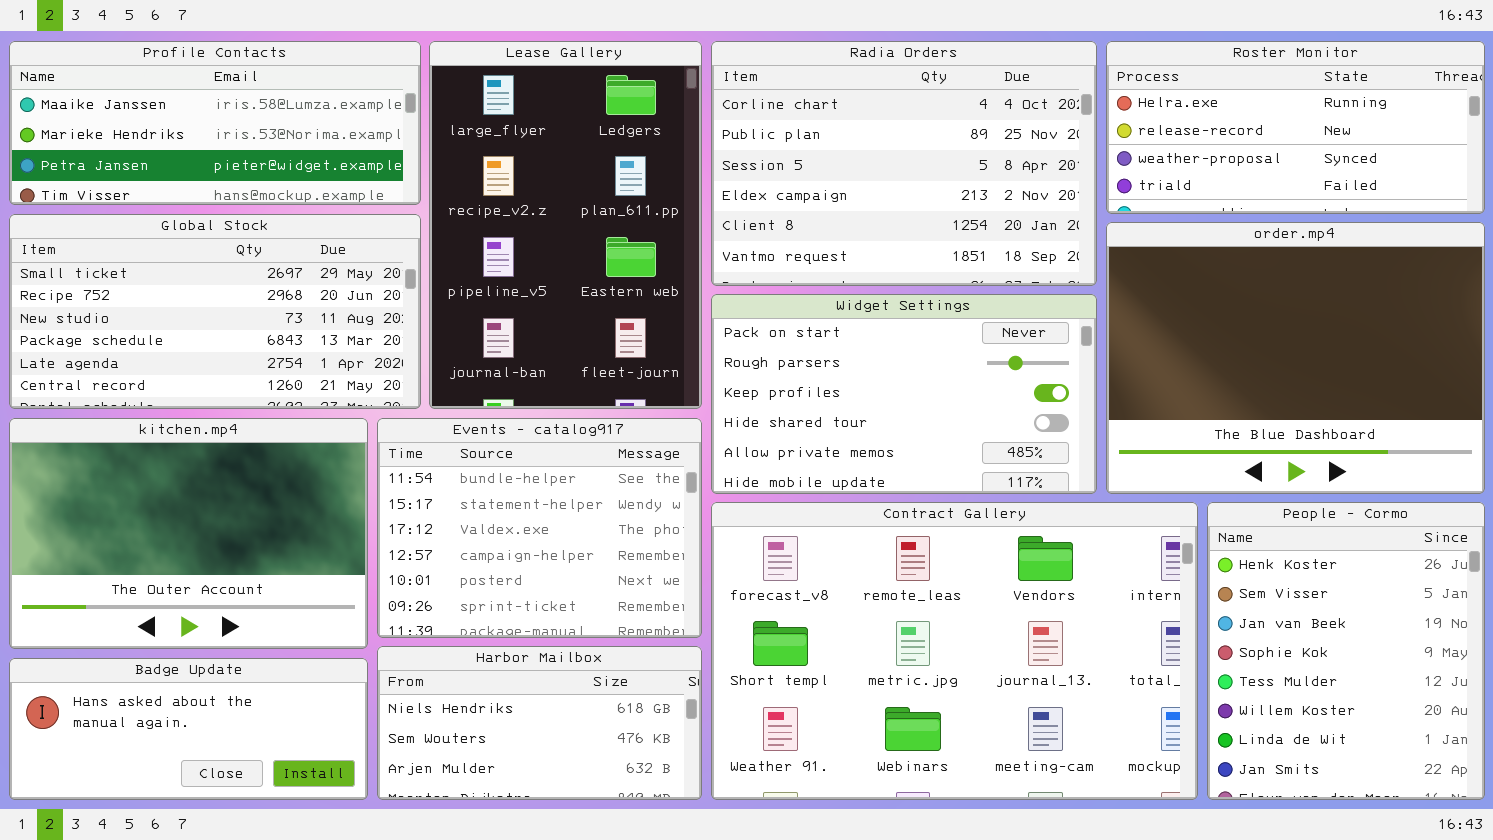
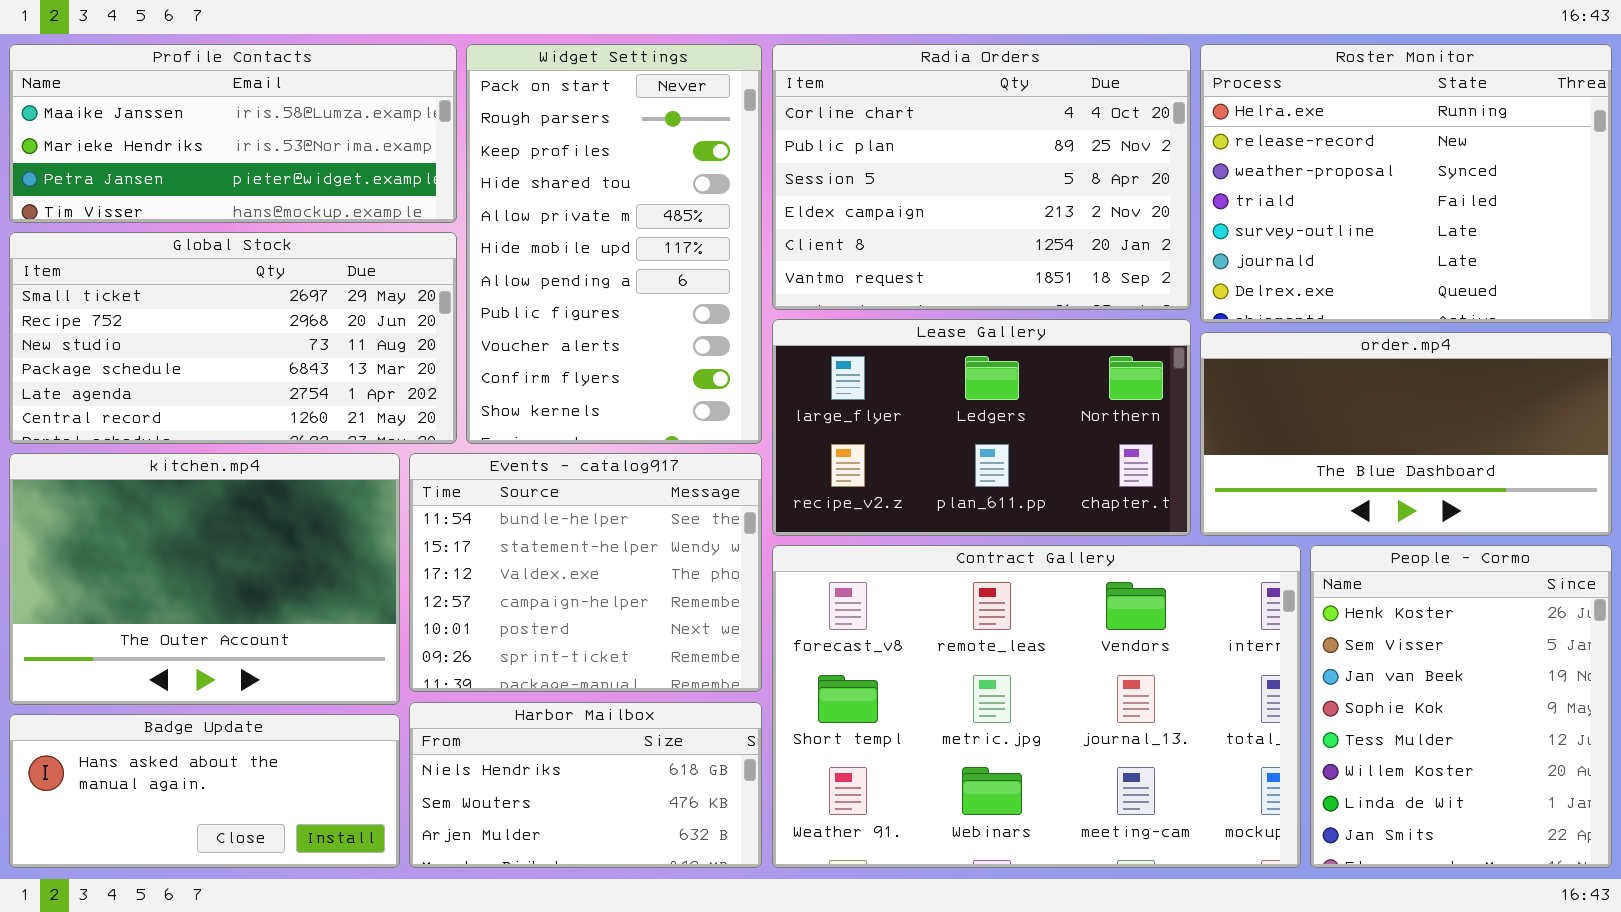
Lease Gallery: [429,41,702,409] -> [772,319,1191,536], moved, resized
Roster Monitor: [1106,41,1485,214] -> [1200,44,1612,323], resized
order.mp4: [1106,222,1485,494] -> [1200,332,1612,536], resized
Widget Settings: [711,294,1097,494] -> [466,44,762,444], moved, resized

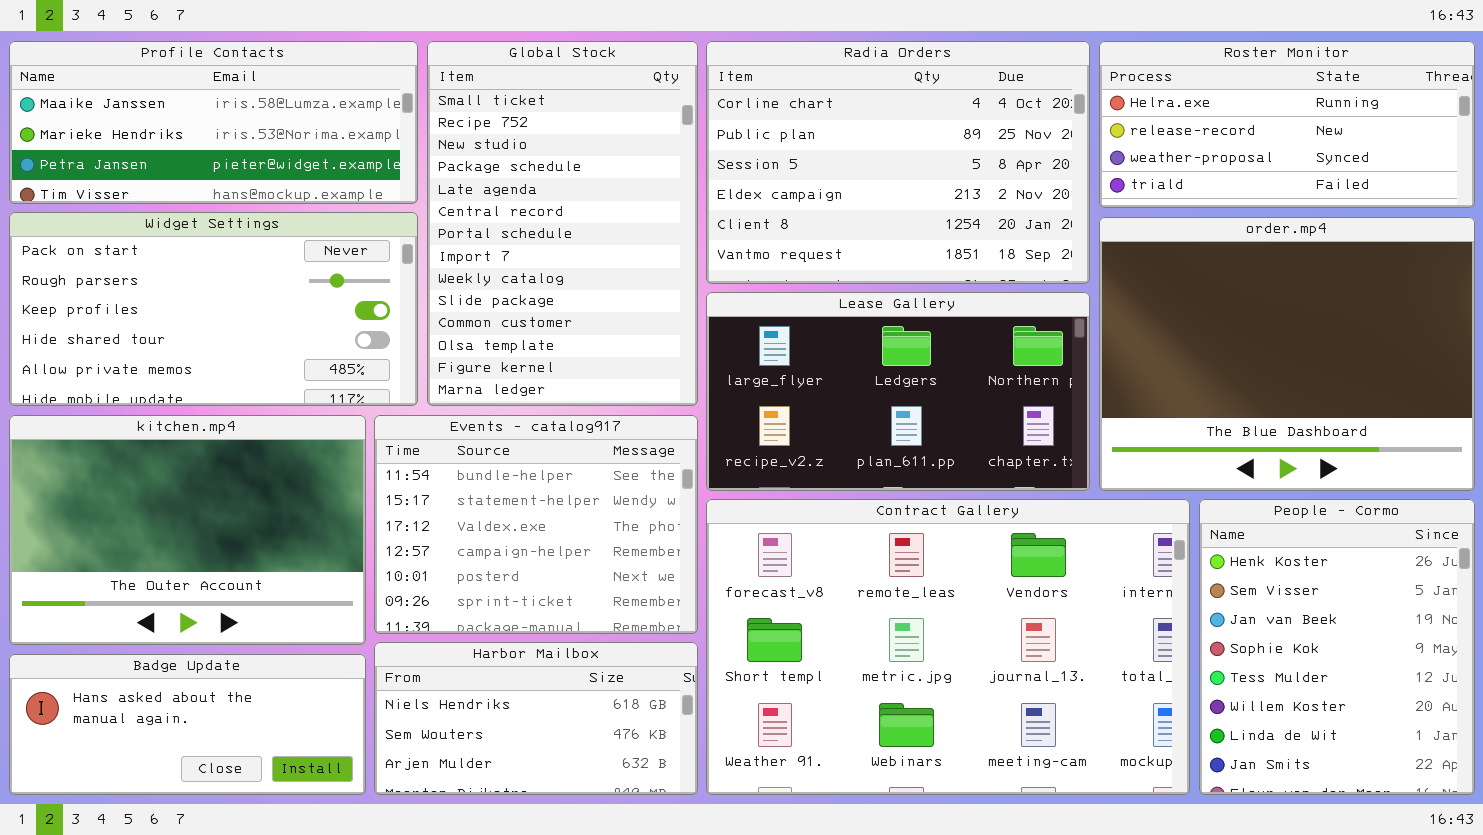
Widget Settings: [466,44,762,444] -> [9,212,418,406], moved, resized
Roster Monitor: [1200,44,1612,323] -> [1099,41,1475,208], resized
Global Stock: [9,232,457,444] -> [427,41,698,406], moved, resized
order.mp4: [1200,332,1612,536] -> [1099,217,1475,491], resized

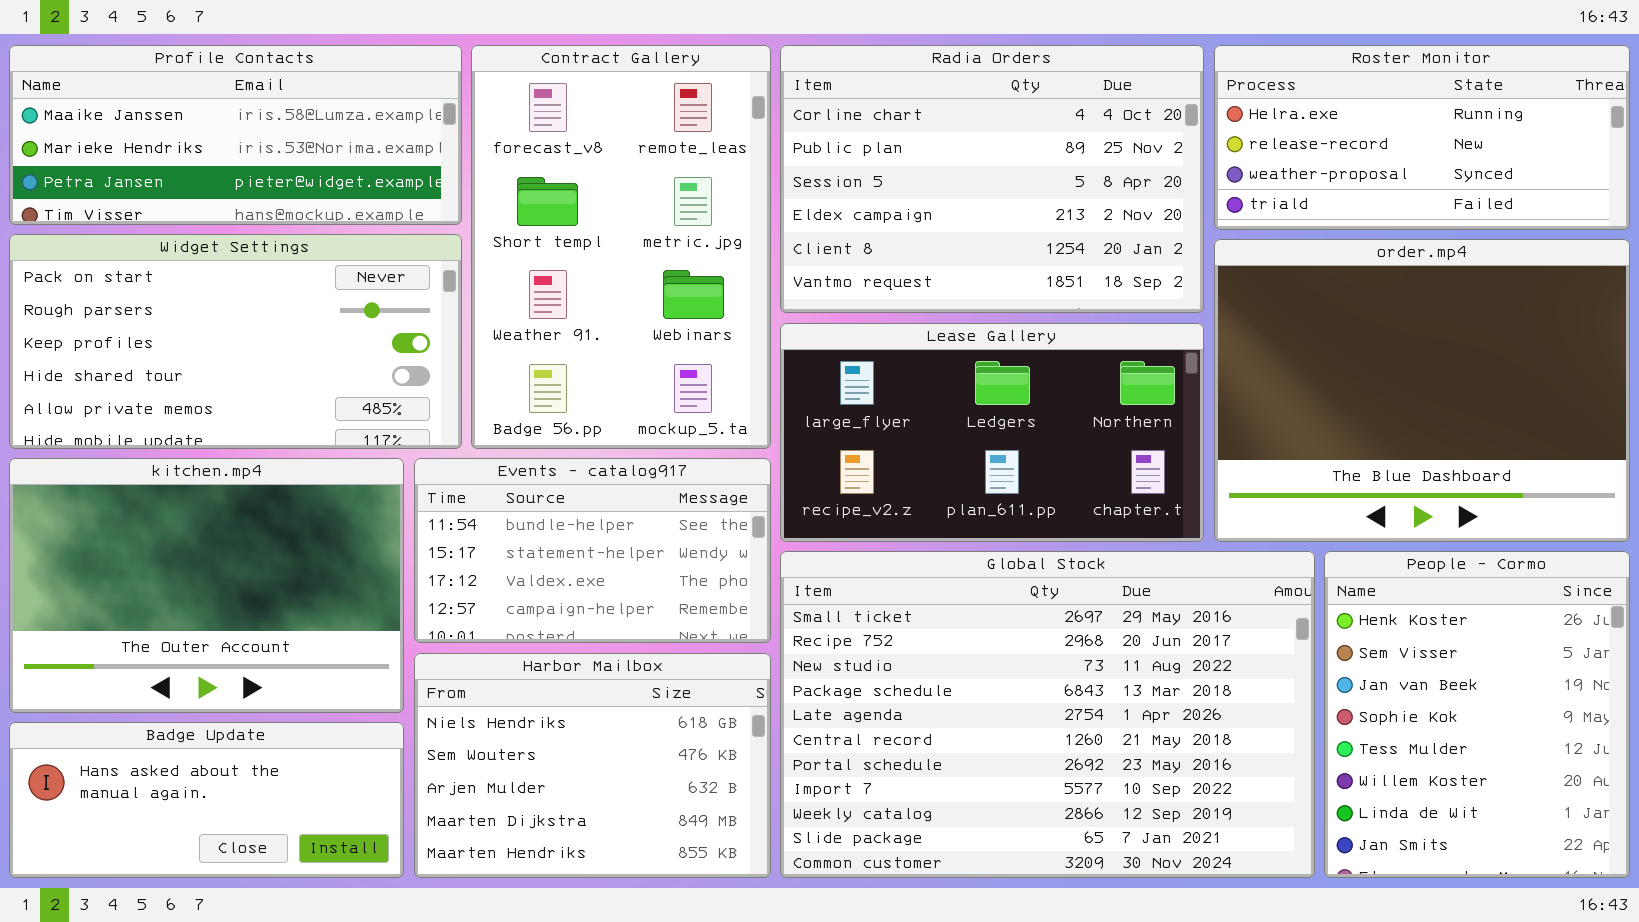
Global Stock: [427,41,698,406] -> [780,551,1315,878], moved, resized
Events - catalog917: [374,415,698,634] -> [414,458,771,643], resized
Contract Gallery: [706,499,1190,795] -> [471,45,771,449], moved, resized
Harbor Mailbox: [374,642,698,795] -> [414,653,771,878], resized

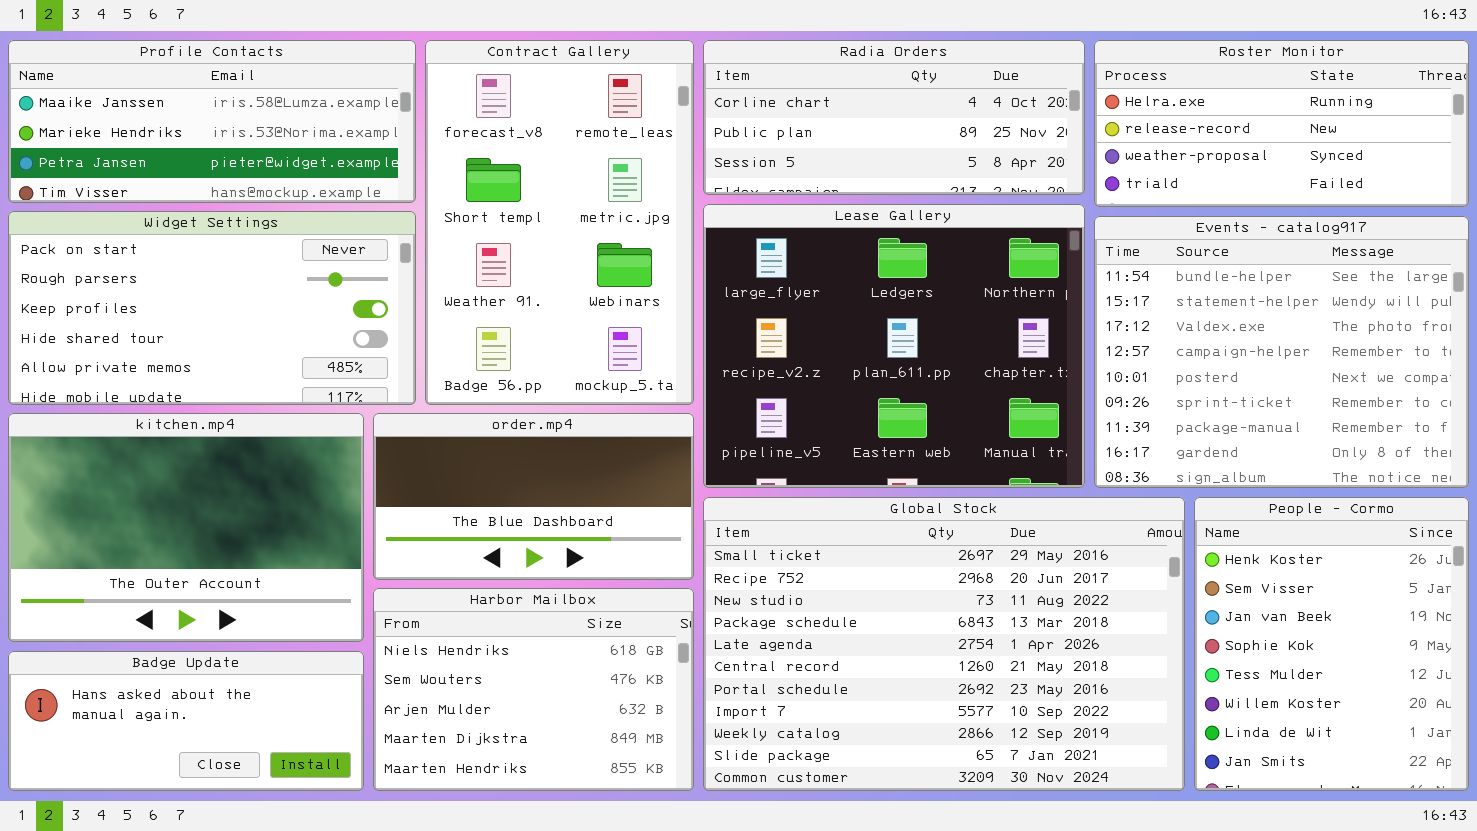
Radia Orders: [780,45,1204,313] -> [703,40,1085,195], resized
order.mp4: [1214,239,1630,542] -> [373,413,694,580], moved, resized
Lease Gallery: [780,323,1204,542] -> [703,204,1085,488], resized
Events - catalog917: [414,458,771,643] -> [1094,216,1469,488], moved, resized

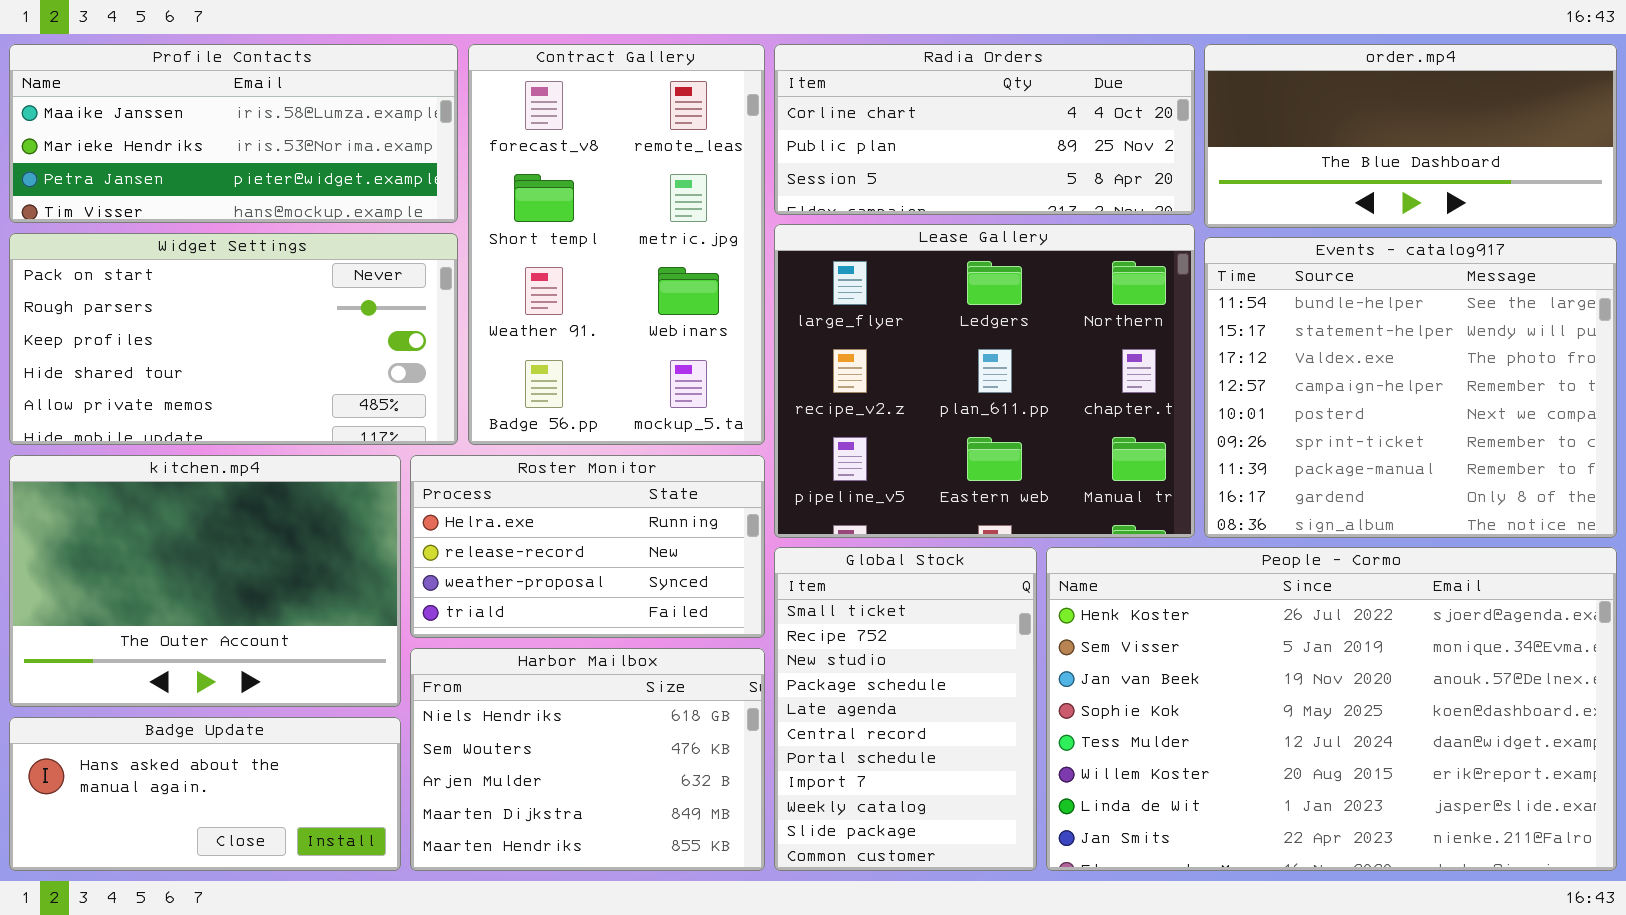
Roster Monitor: [1094,40,1469,207] -> [410,455,765,638], moved, resized
order.mp4: [373,413,694,580] -> [1204,44,1617,228], moved, resized
Global Stock: [703,497,1185,791] -> [774,547,1037,871], resized
People - Cormo: [1194,497,1469,791] -> [1046,547,1617,871], resized

